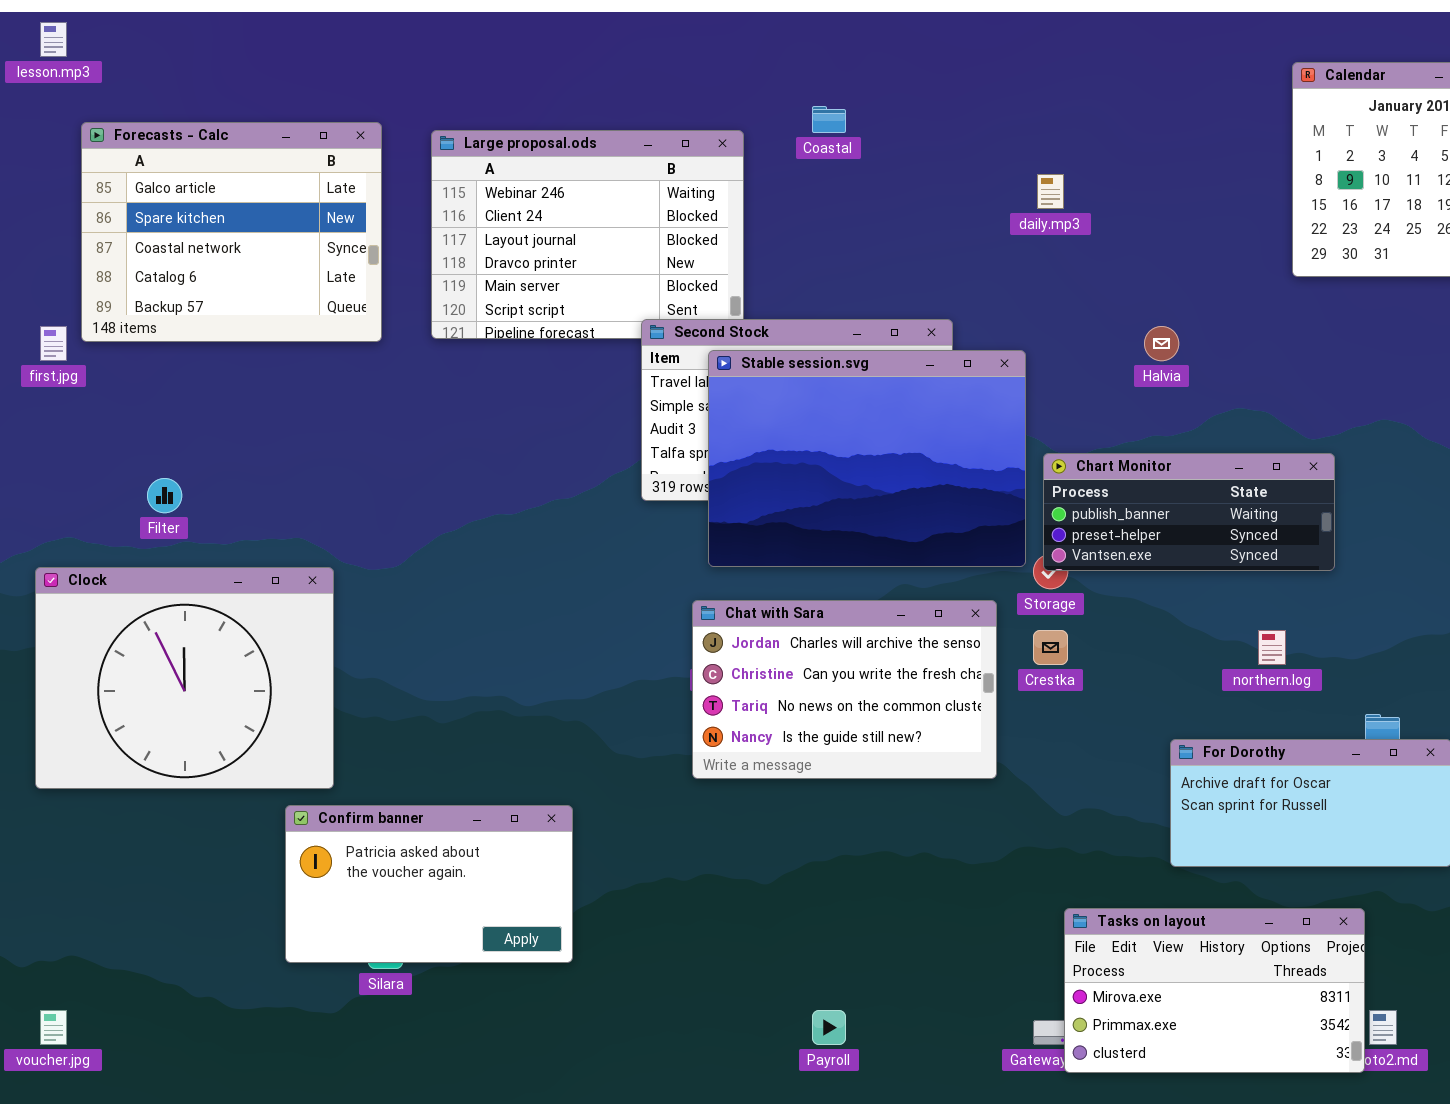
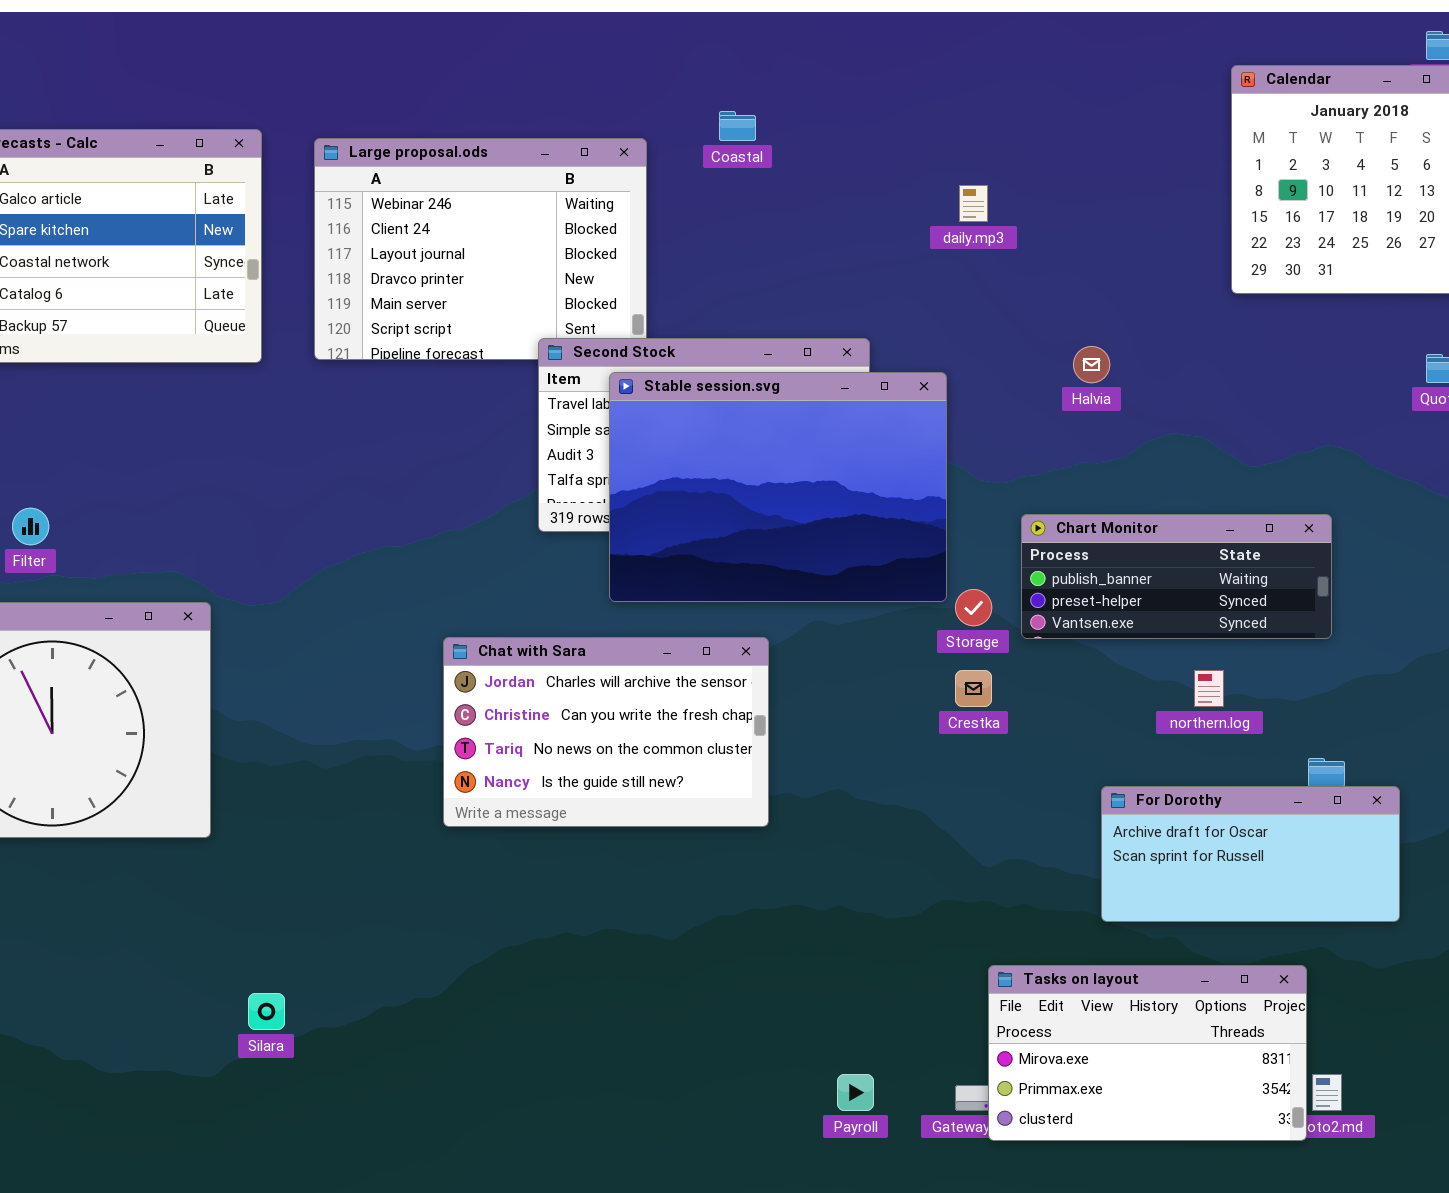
Chart Monitor: [1043,453,1335,571] -> [1021,514,1332,639], moved
Chat with Sara: [692,600,997,779] -> [443,637,769,827], moved
Confirm banner: [285,805,573,963] -> none, closed
Payroll: [812,1010,846,1045] -> [837,1074,874,1111], moved

